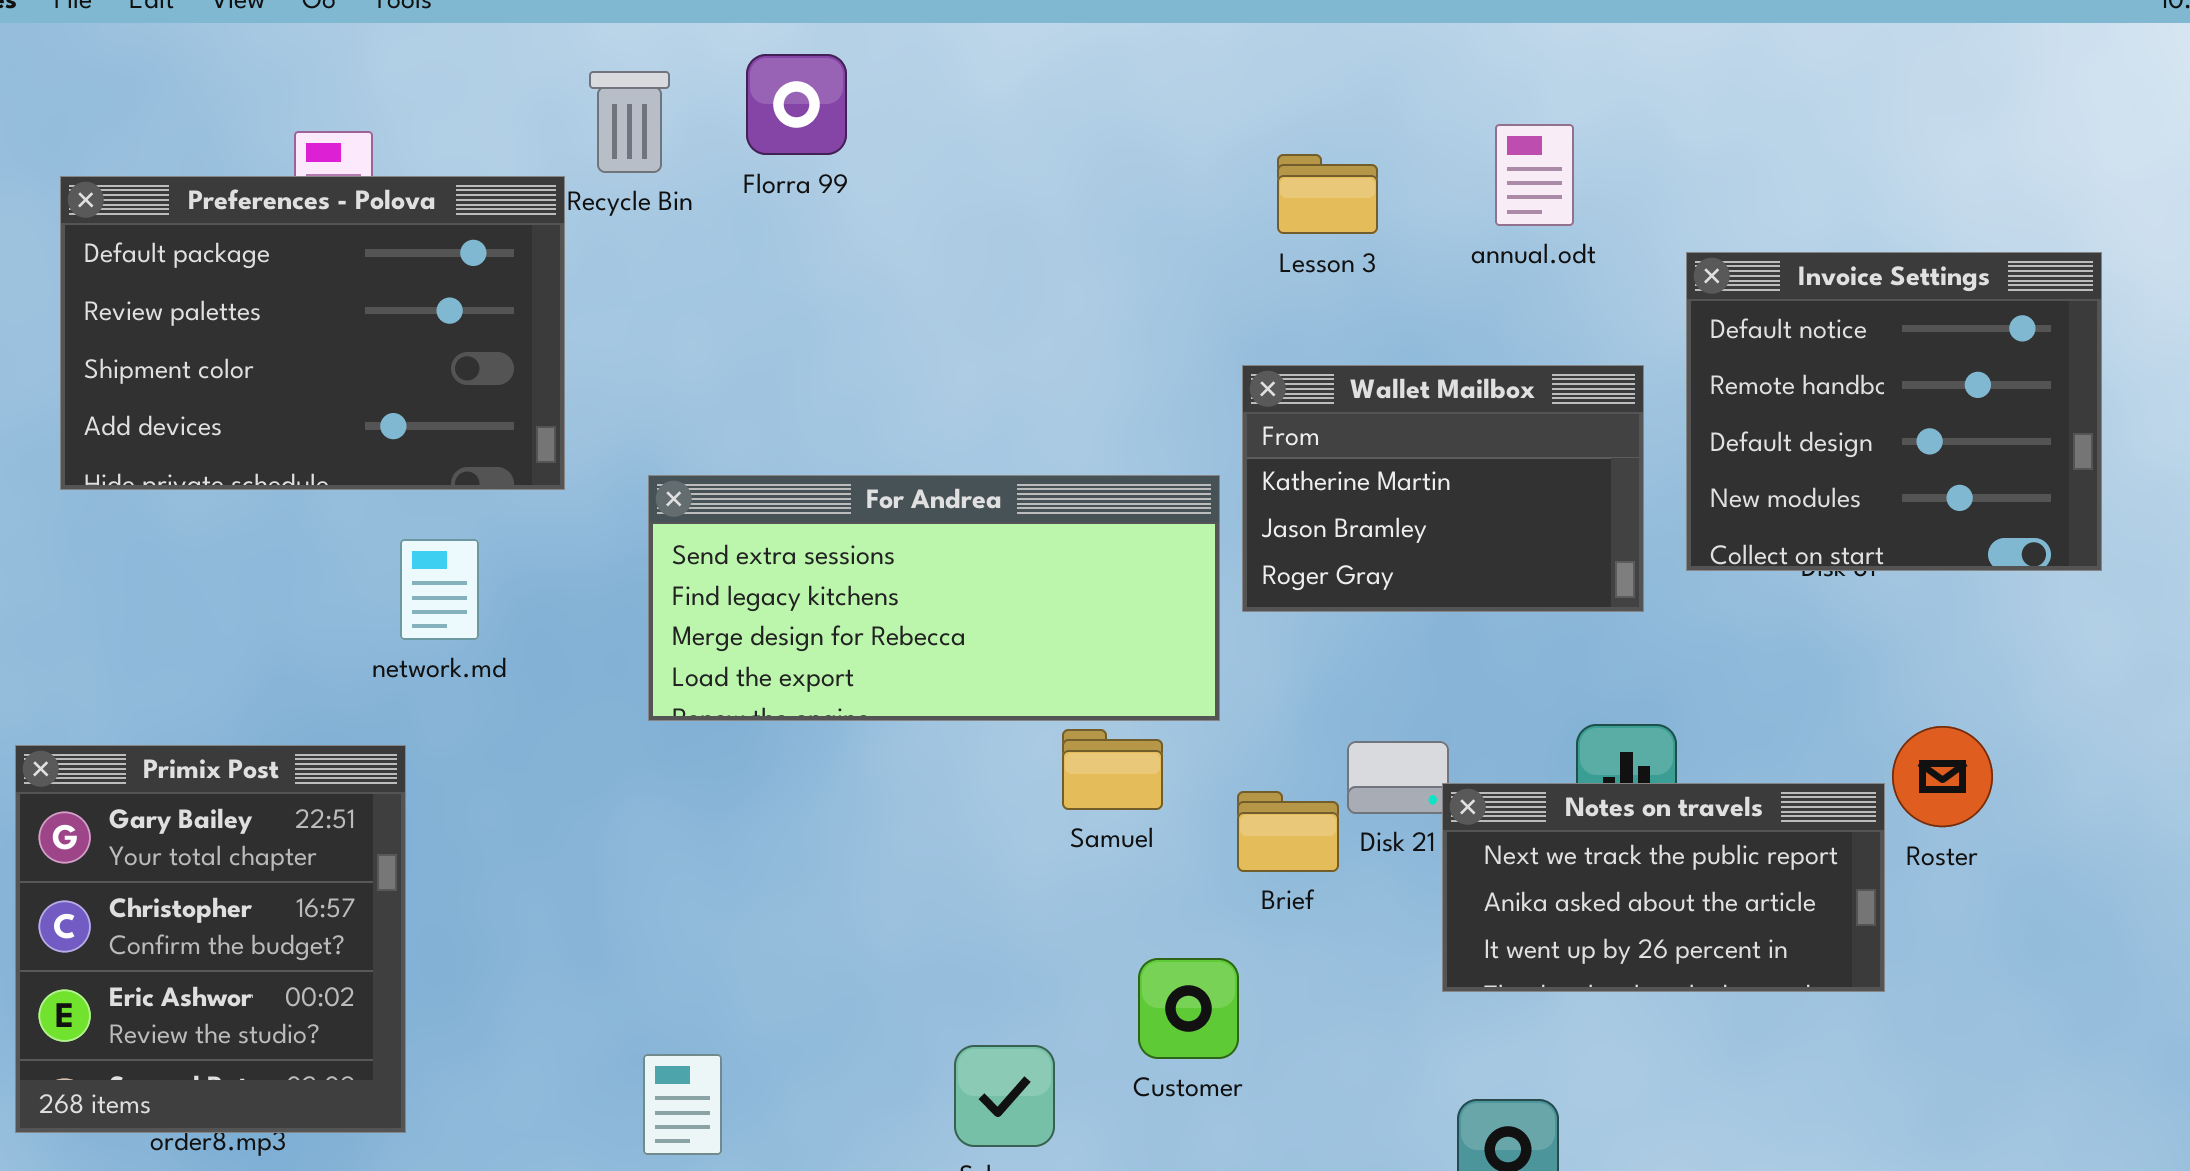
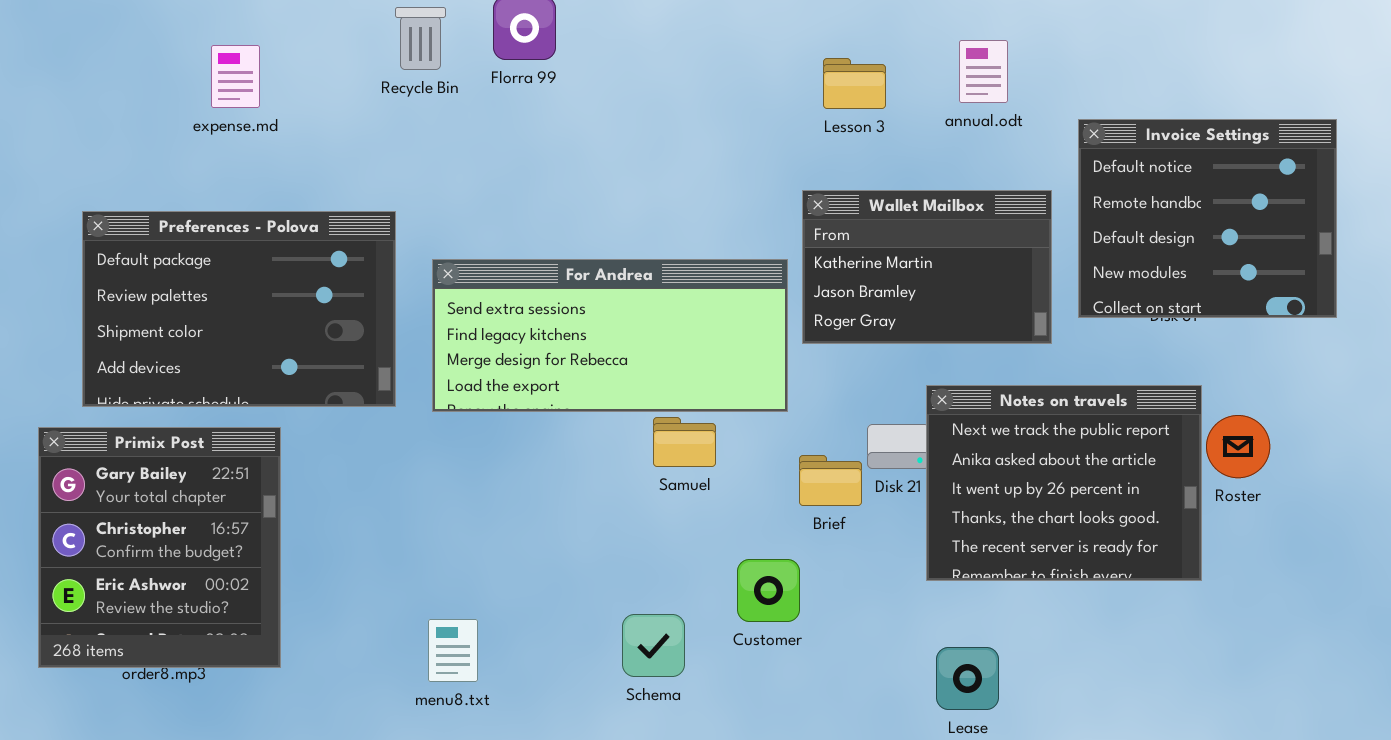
Preferences - Polova: [60,176,565,490] -> [82,211,396,407], moved
Samuel: [1062,729,1163,810] -> [653,417,716,467], moved
Notes on travels: [1442,783,1885,992] -> [926,385,1202,581], resized

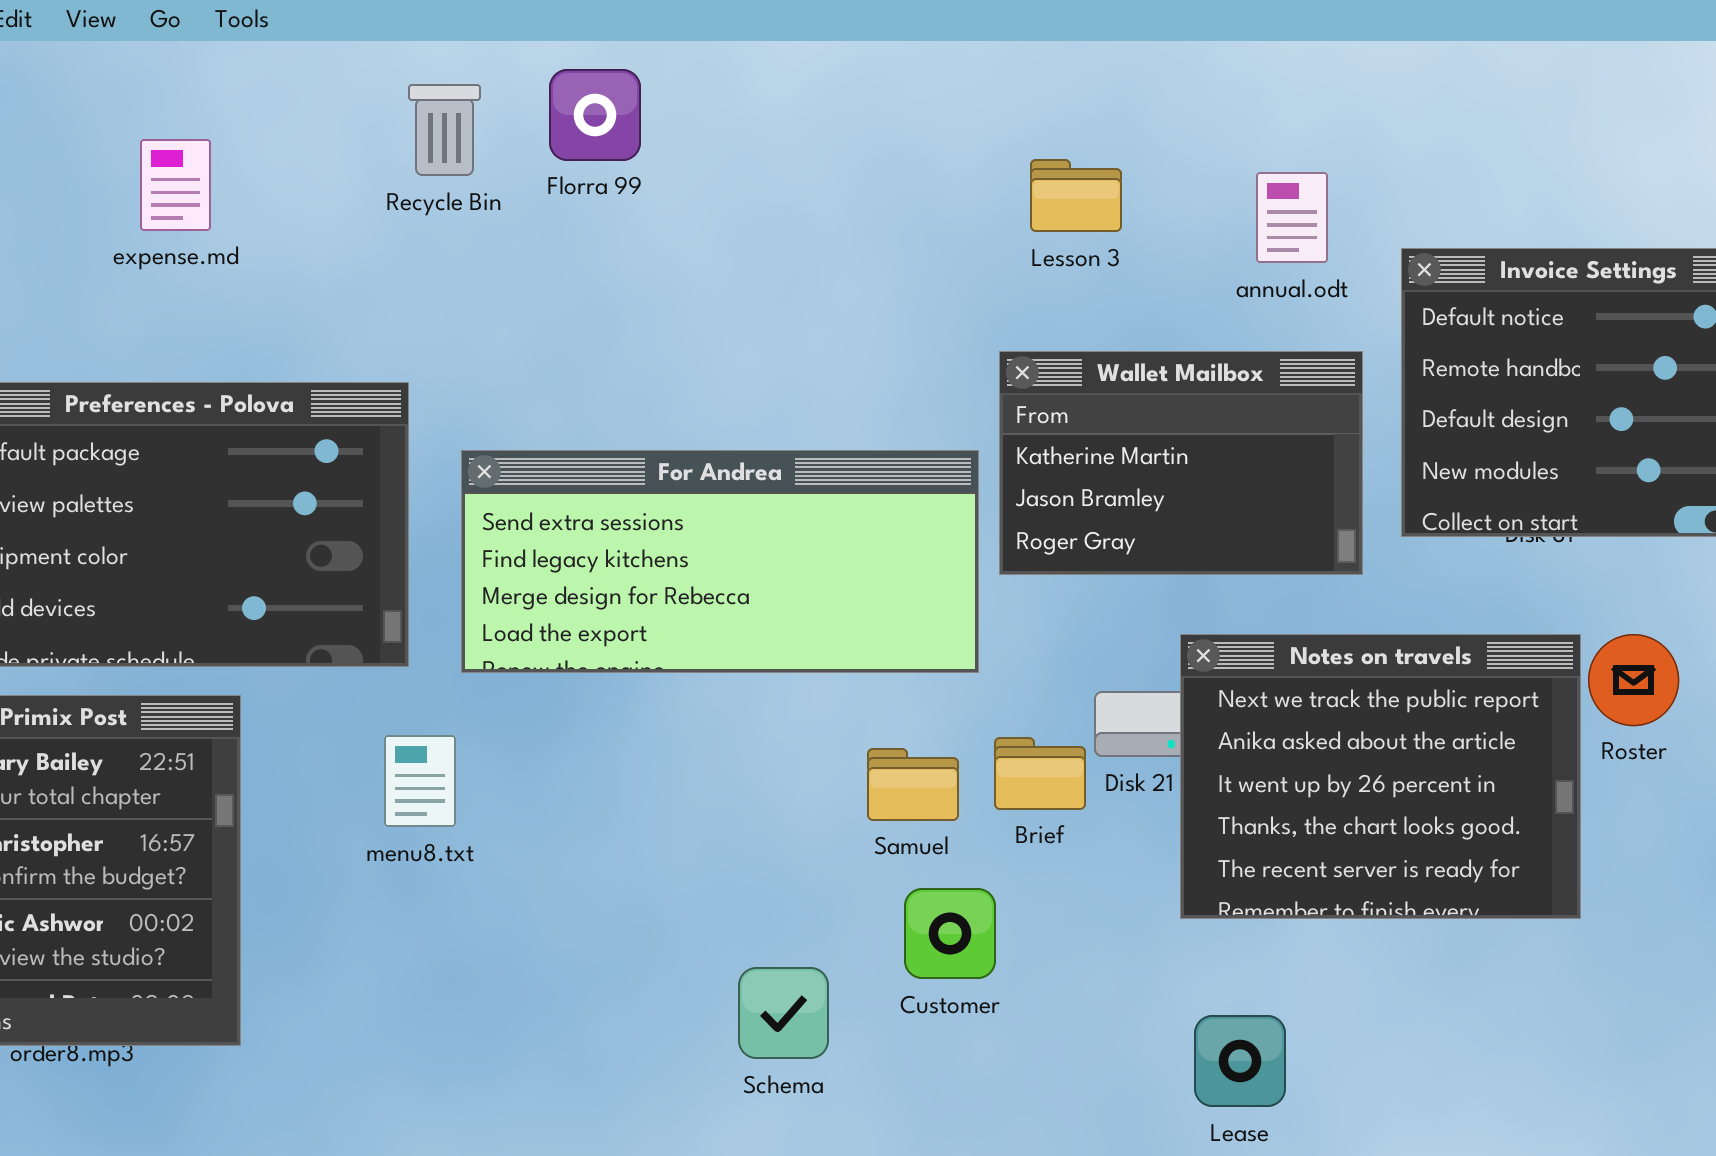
annual.odt: [959,40,1008,103] -> [1256,172,1328,263], moved
Roster: [1206,415,1270,478] -> [1588,634,1679,726], moved
Samuel: [653,417,716,467] -> [867,748,959,821], moved
menu8.txt: [428,619,478,682] -> [384,735,456,827], moved

